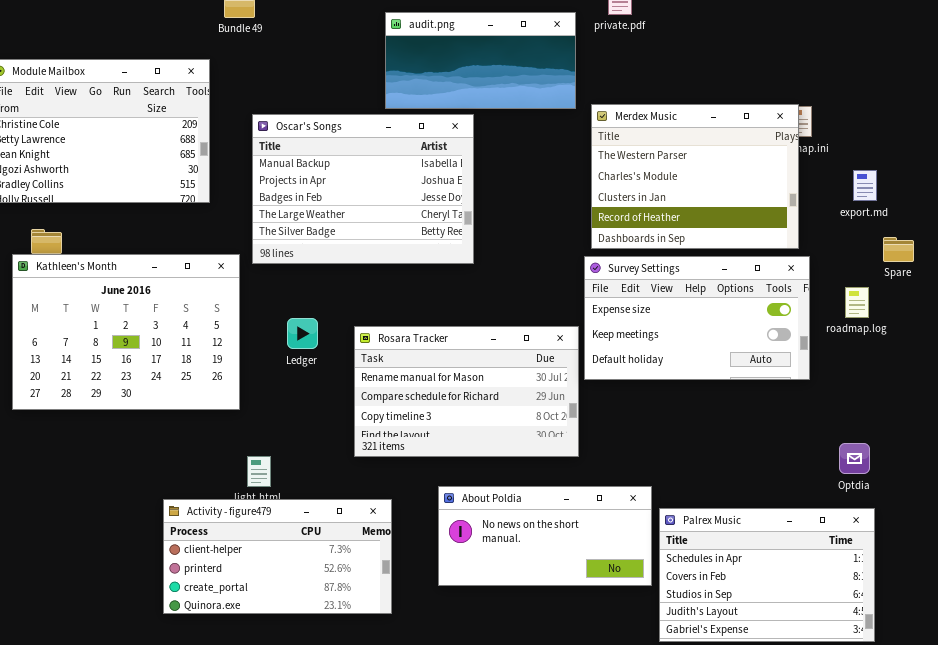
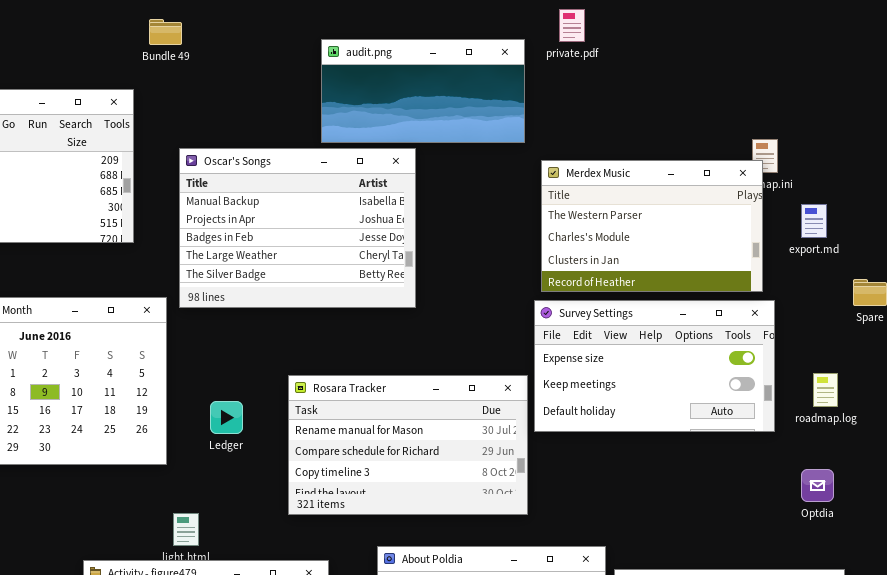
Merdex Music: [591,104,799,249] -> [541,160,763,292], resized
export.md: [853,170,877,201] -> [801,204,827,238], moved
roadmap.log: [845,287,869,318] -> [813,373,838,407], moved
Ledger: [287,318,318,349] -> [210,401,243,434], moved
Optdia: [839,443,870,474] -> [801,469,834,502], moved

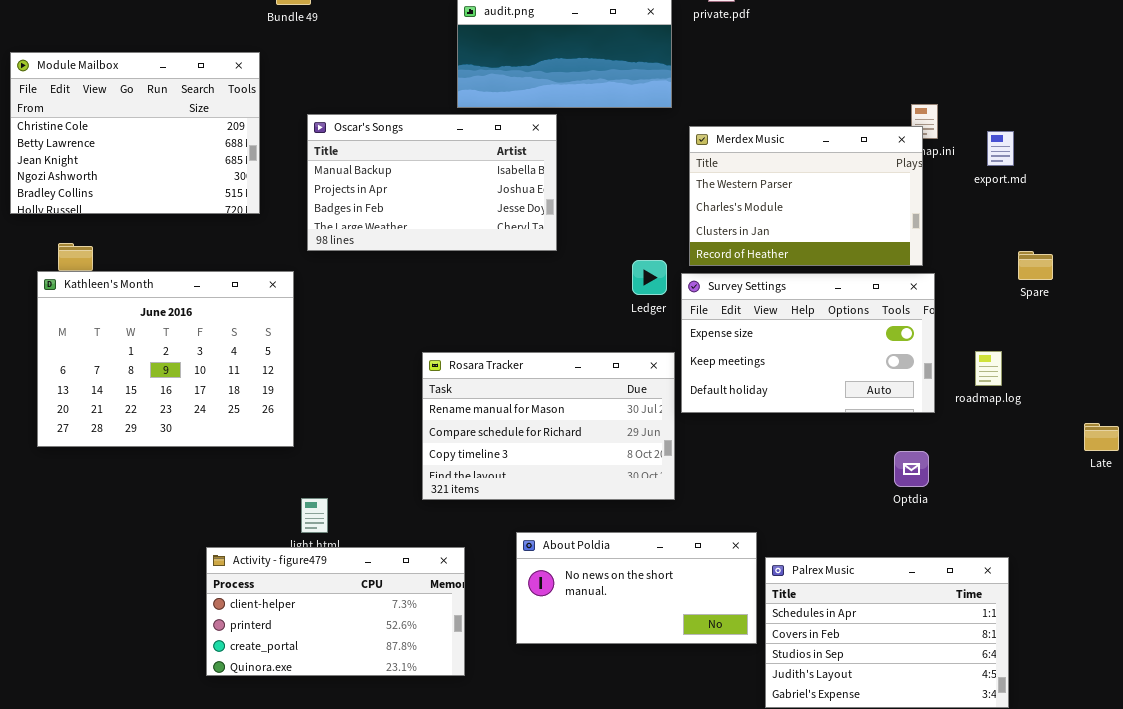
Oscar's Songs: [179,148,416,308] -> [307,114,557,251], resized
export.md: [801,204,827,238] -> [987,131,1014,166], moved
Ledger: [210,401,243,434] -> [632,260,667,295], moved
Optdia: [801,469,834,502] -> [894,451,929,487], moved

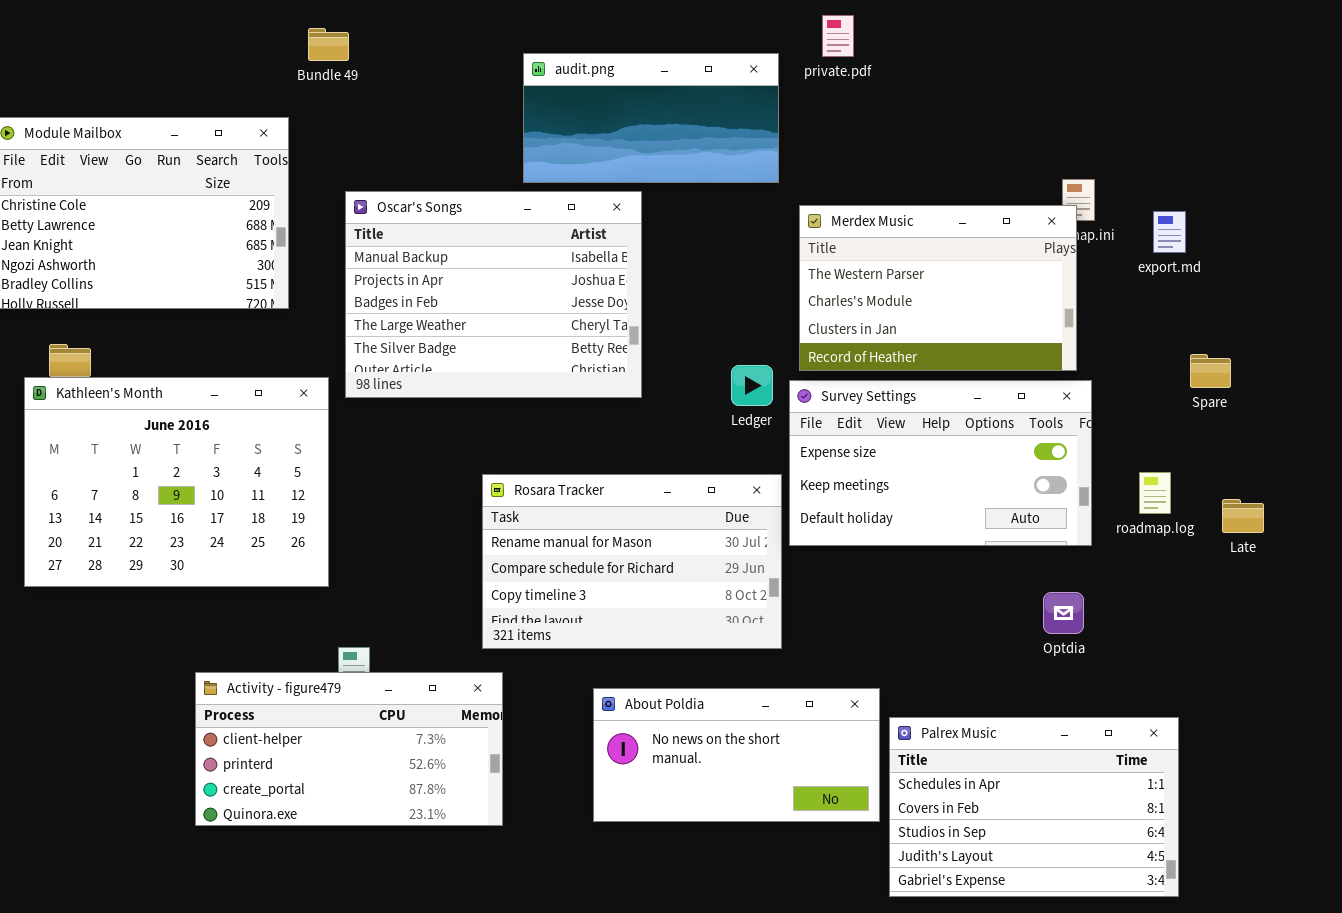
Oscar's Songs: [307,114,557,251] -> [345,191,642,398], resized
Late: [1084,423,1119,451] -> [1222,499,1264,533], moved
Activity - figure479: [206,547,465,676] -> [195,672,503,826], moved

